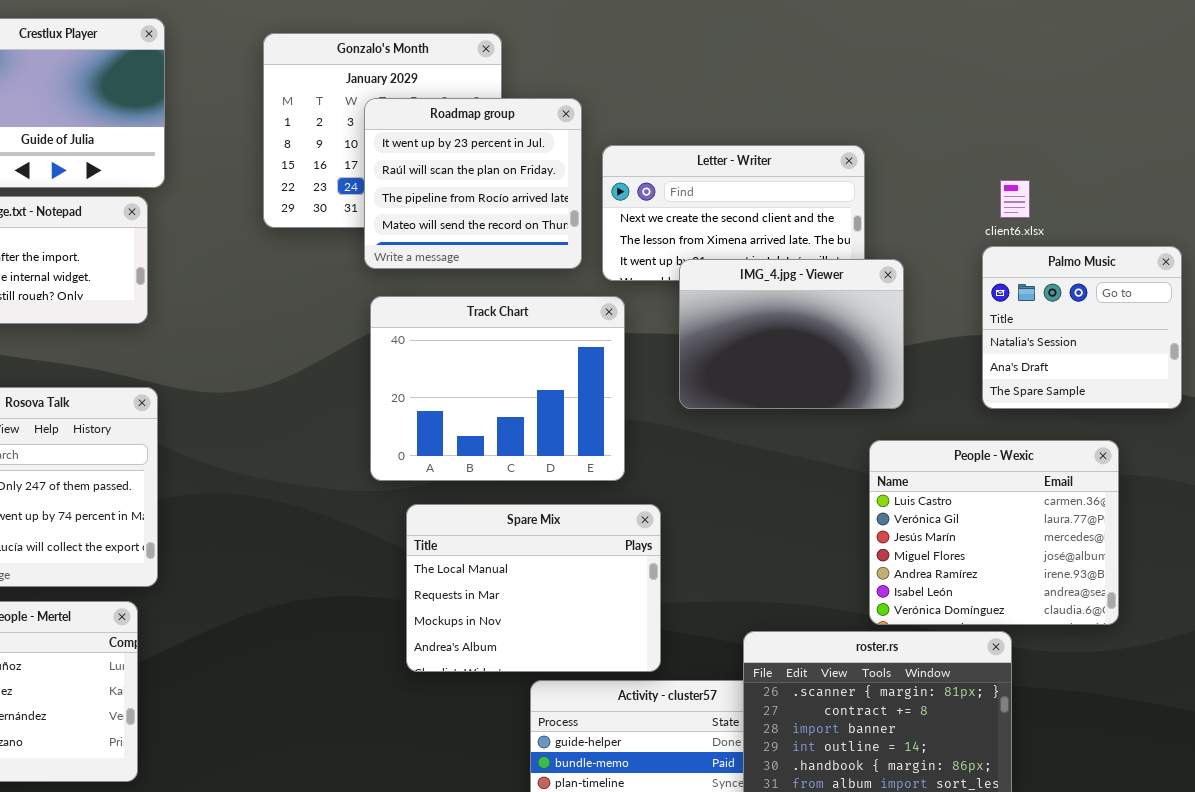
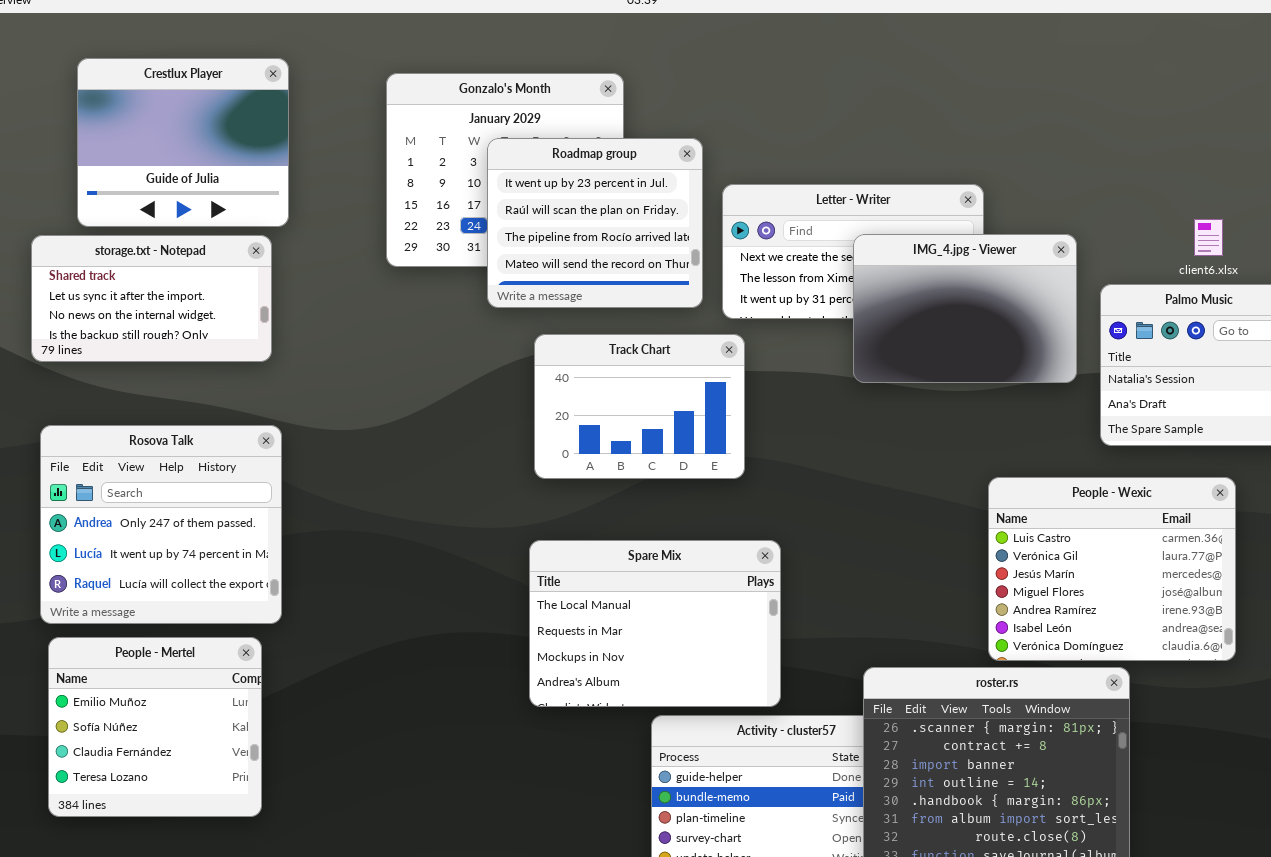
client6.xlsx: [1000,180,1030,218] -> [1194,219,1223,256], moved
IMG_4.jpg - Viewer: [679,259,904,409] -> [853,234,1077,383], moved
Track Chart: [370,296,625,481] -> [534,334,745,479], resized

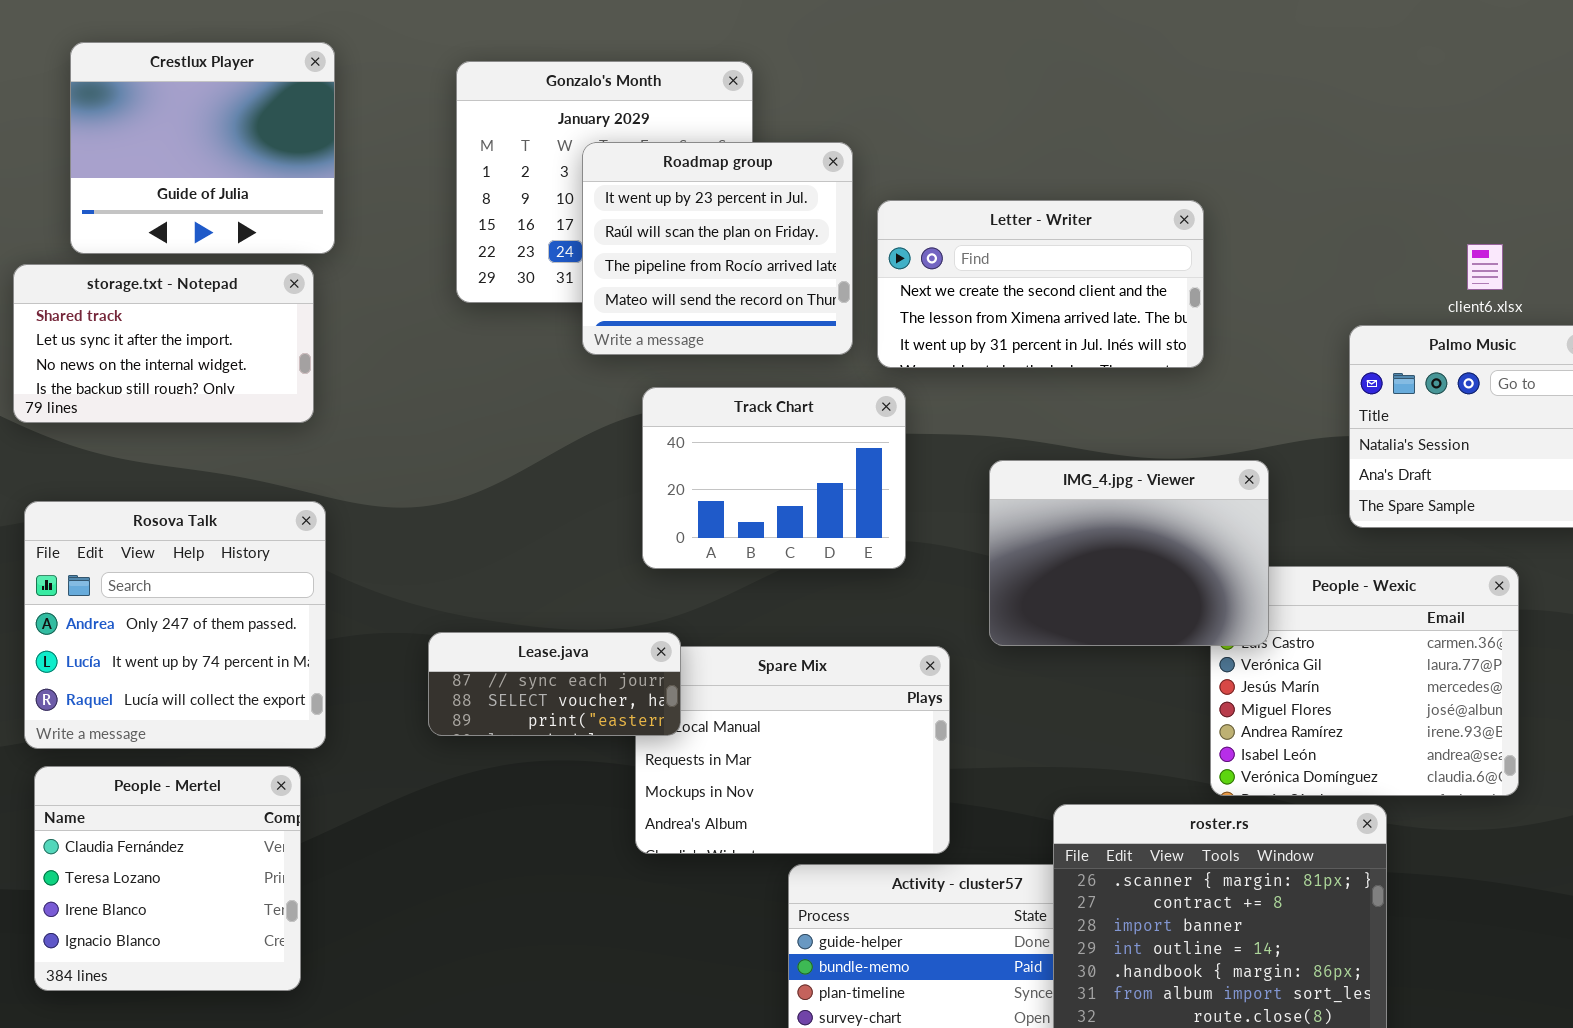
IMG_4.jpg - Viewer: [853,234,1077,383] -> [989,460,1269,646], moved
Lease.java: none -> [428,632,681,736], opened
People - Mertel: [48,637,262,817] -> [34,766,301,991], scrolled down 2 rows

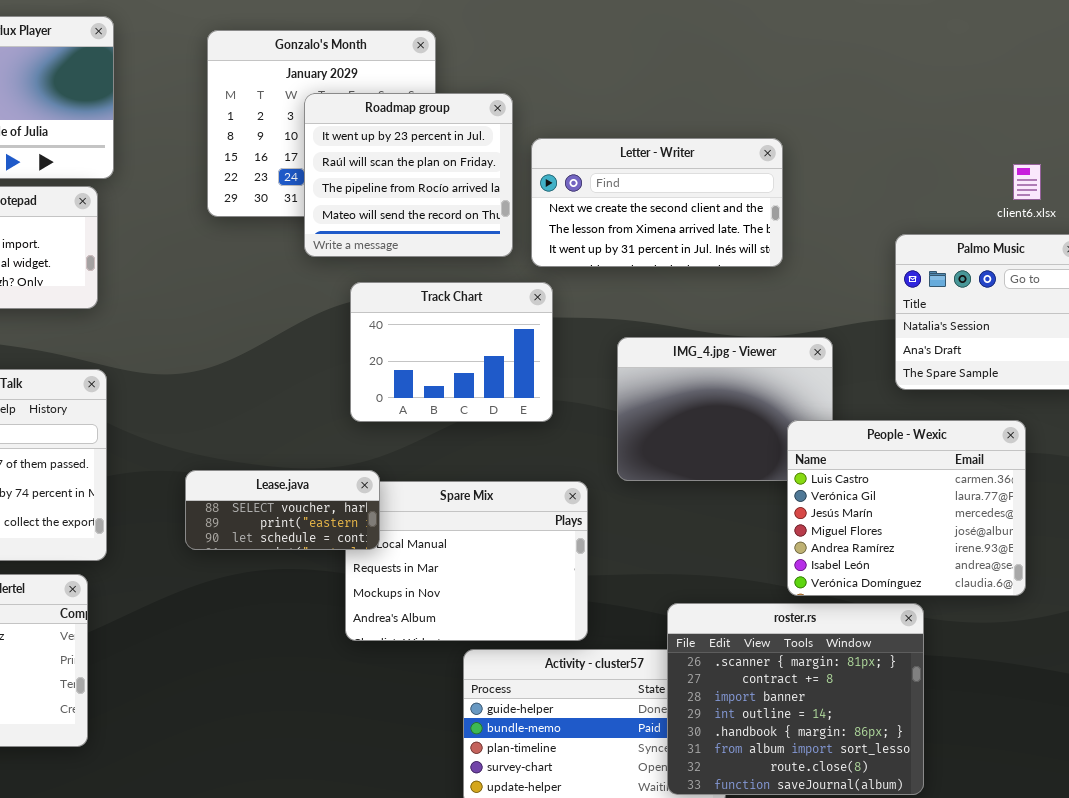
client6.xlsx: [1467,244,1503,290] -> [1013,164,1041,200], moved
People - Wexic: [1210,566,1519,796] -> [787,420,1026,596], raised
Lease.java: [428,632,681,736] -> [185,470,380,550], scrolled down 1 row

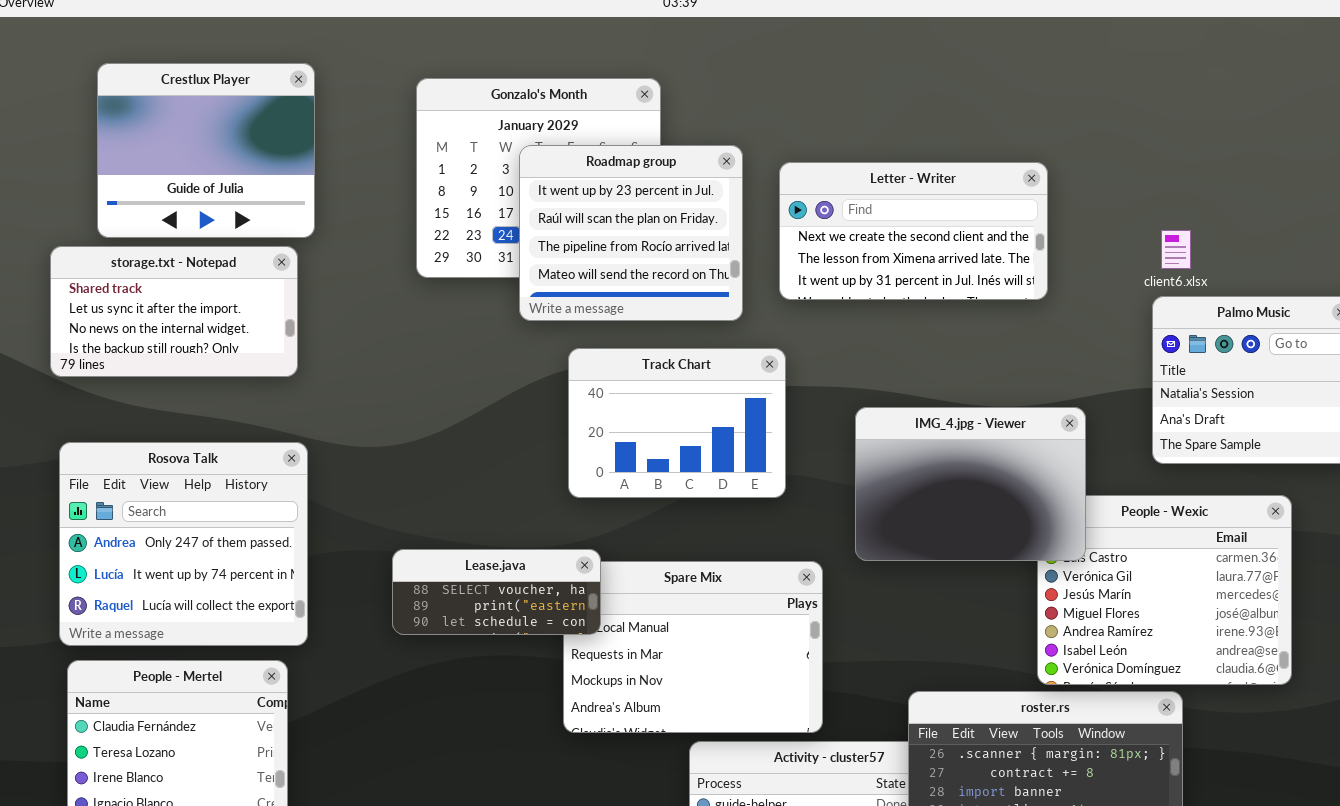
Letter - Writer: [531,138,783,267] -> [779,162,1048,300], moved
client6.xlsx: [1013,164,1041,200] -> [1161,230,1191,269], moved
IMG_4.jpg - Viewer: [617,337,833,481] -> [855,407,1086,561], raised

